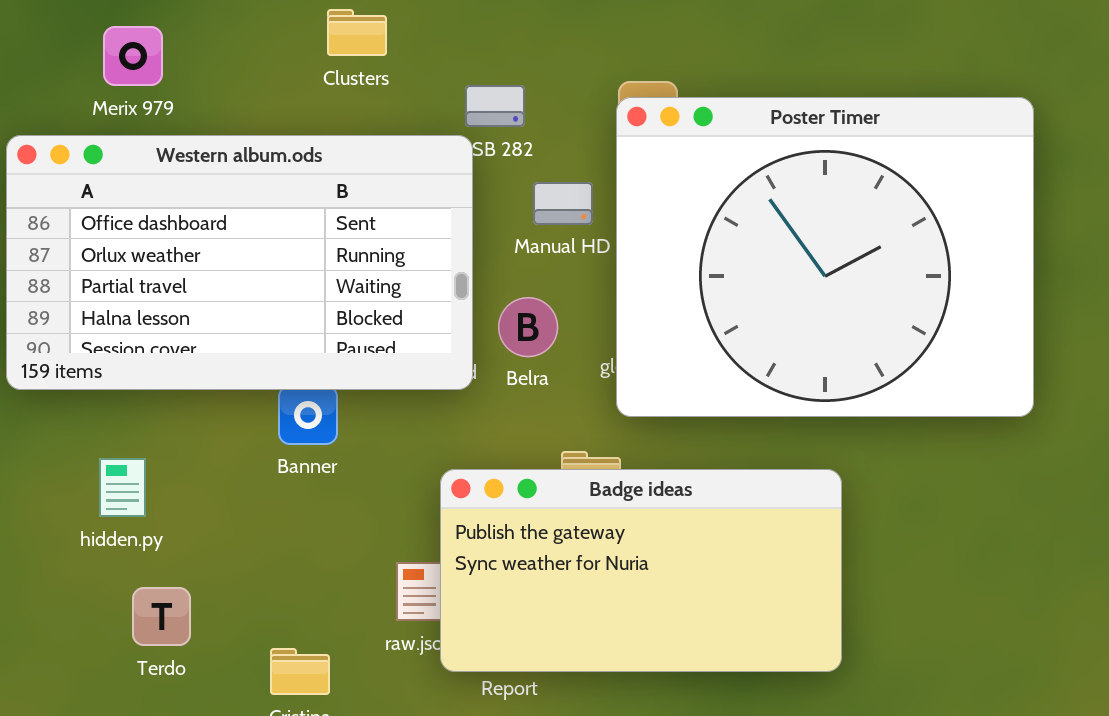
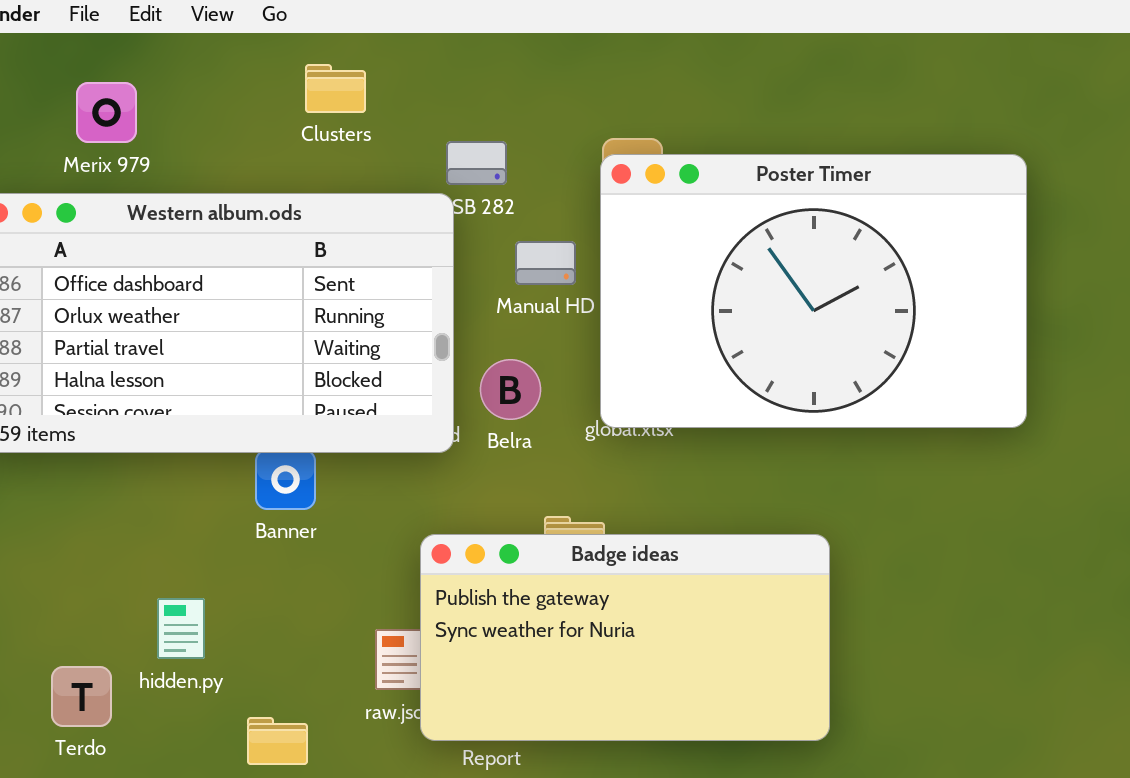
Poster Timer: [616,97,1034,417] -> [600,154,1027,428], resized
hidden.py: [99,458,146,517] -> [157,598,205,659], moved
Terdo: [132,587,191,646] -> [51,666,112,727], moved

